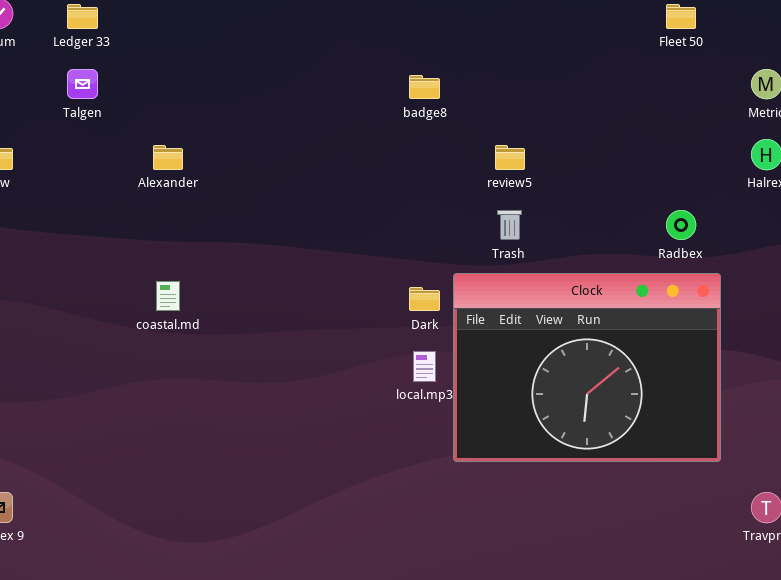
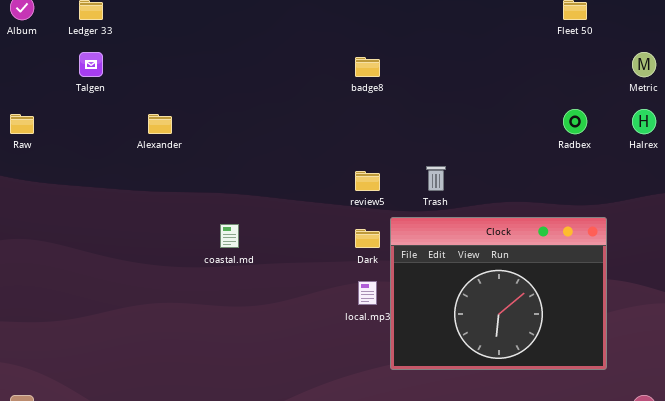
review5: [495,145,525,170] -> [355,171,380,191], moved
Radbex: [666,210,696,240] -> [563,109,587,134], moved
coastal.md: [156,281,180,311] -> [220,224,239,248], moved

